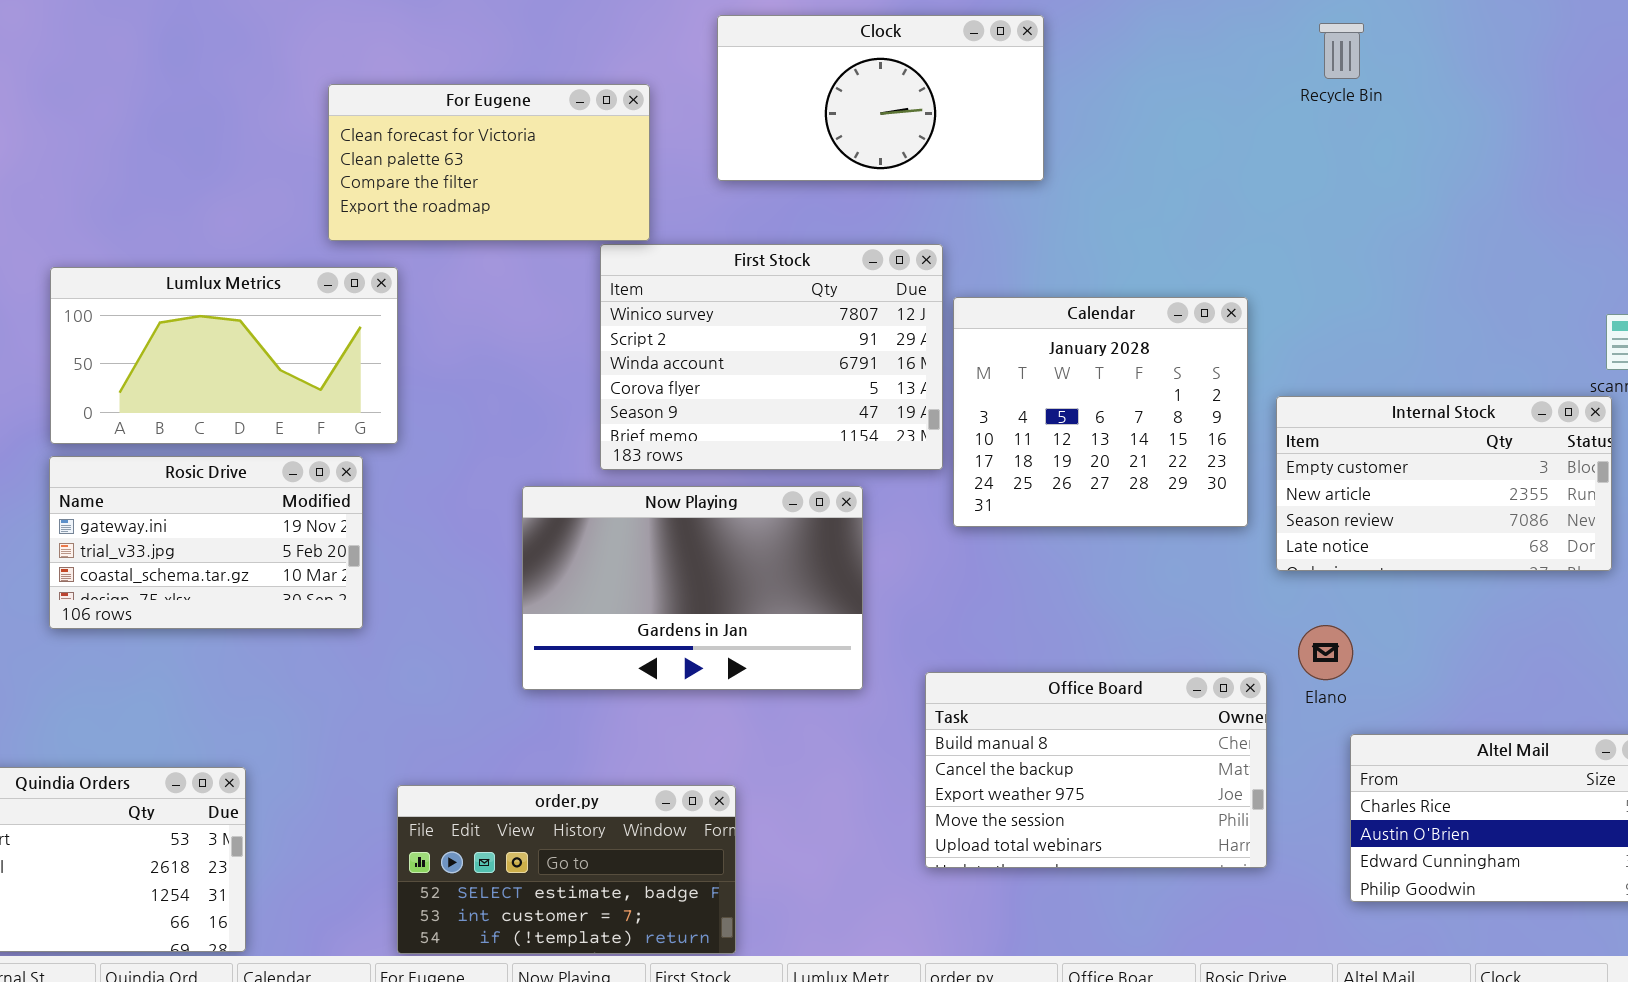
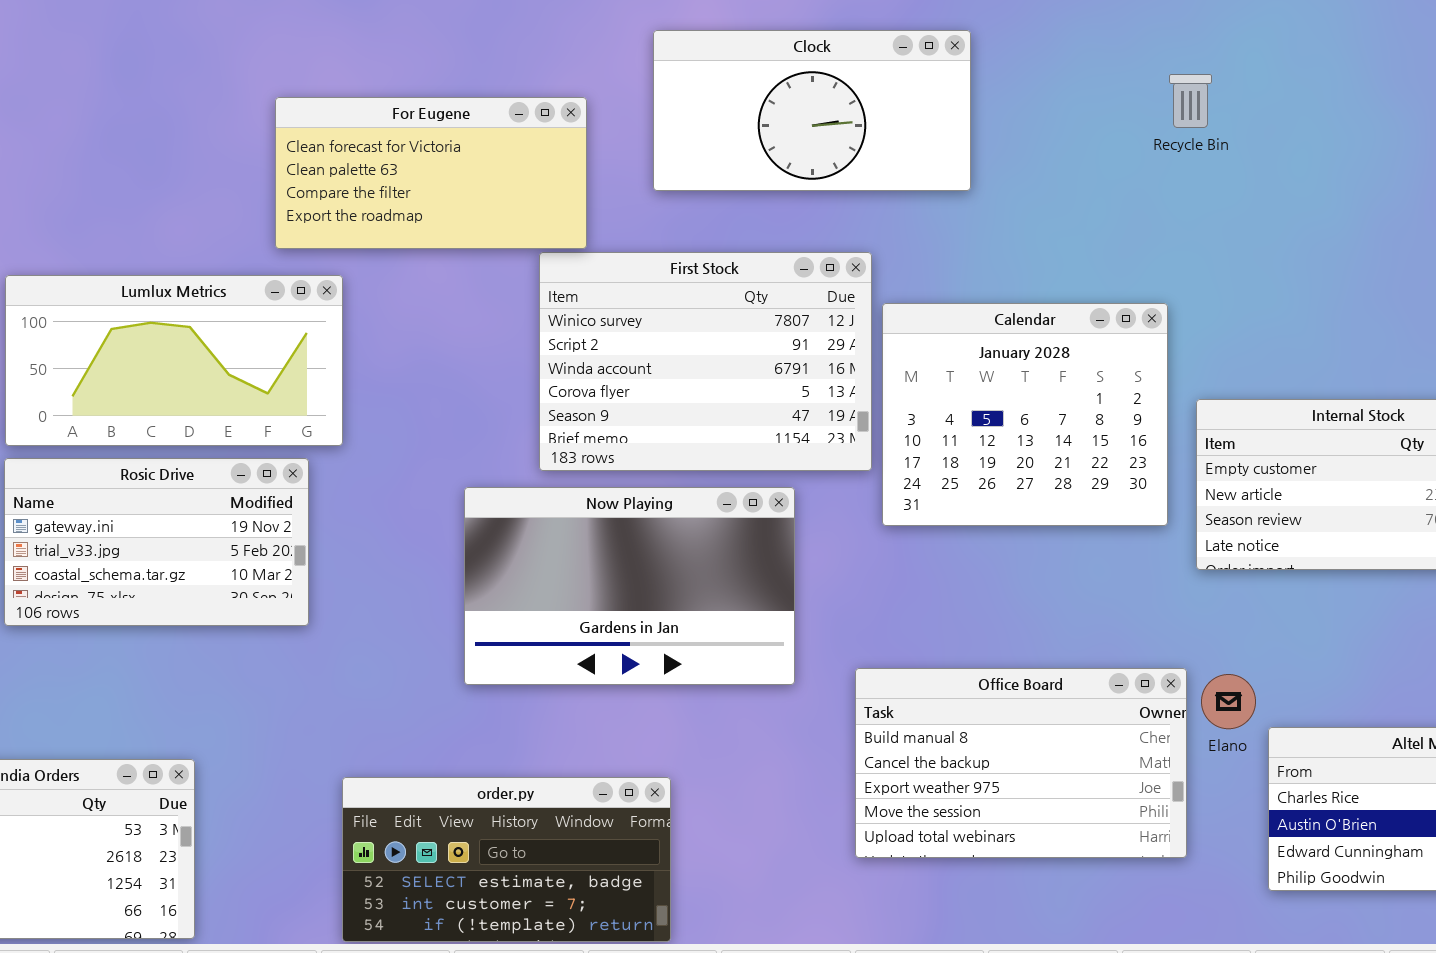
Recycle Bin: [1319,23,1364,79] -> [1169,74,1212,128], moved
Elano: [1298,625,1353,680] -> [1201,674,1256,729], moved

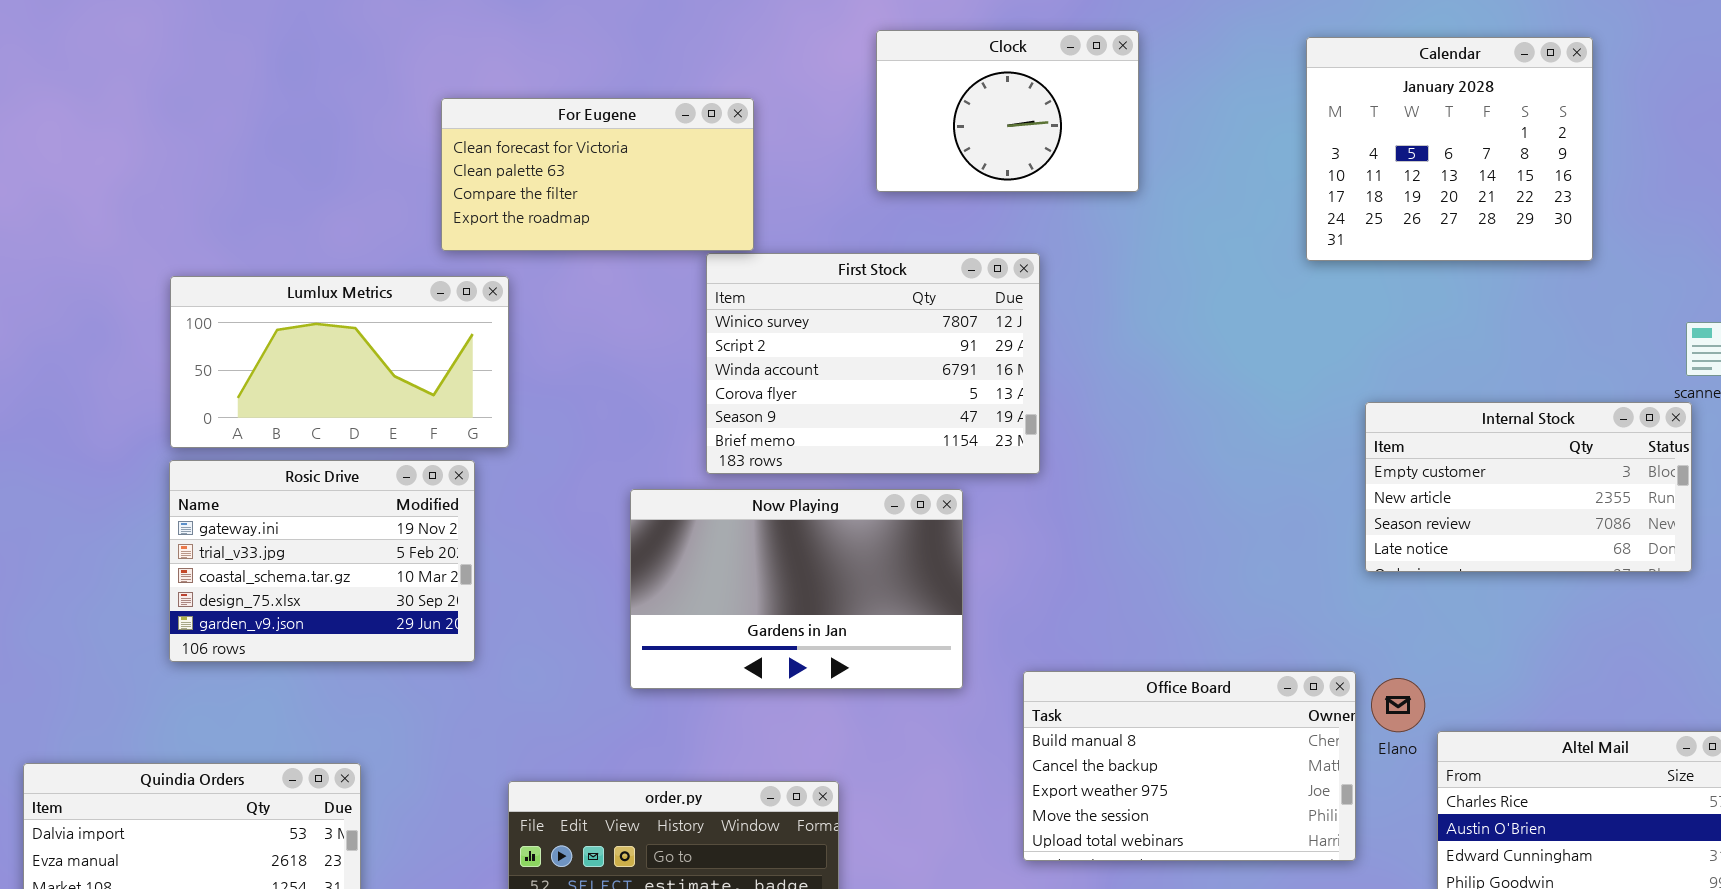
Clock: [653,30,971,191] -> [876,30,1139,192], resized
Calendar: [882,303,1168,526] -> [1306,37,1593,261], moved
Rosic Drive: [4,458,309,626] -> [169,460,475,662], resized

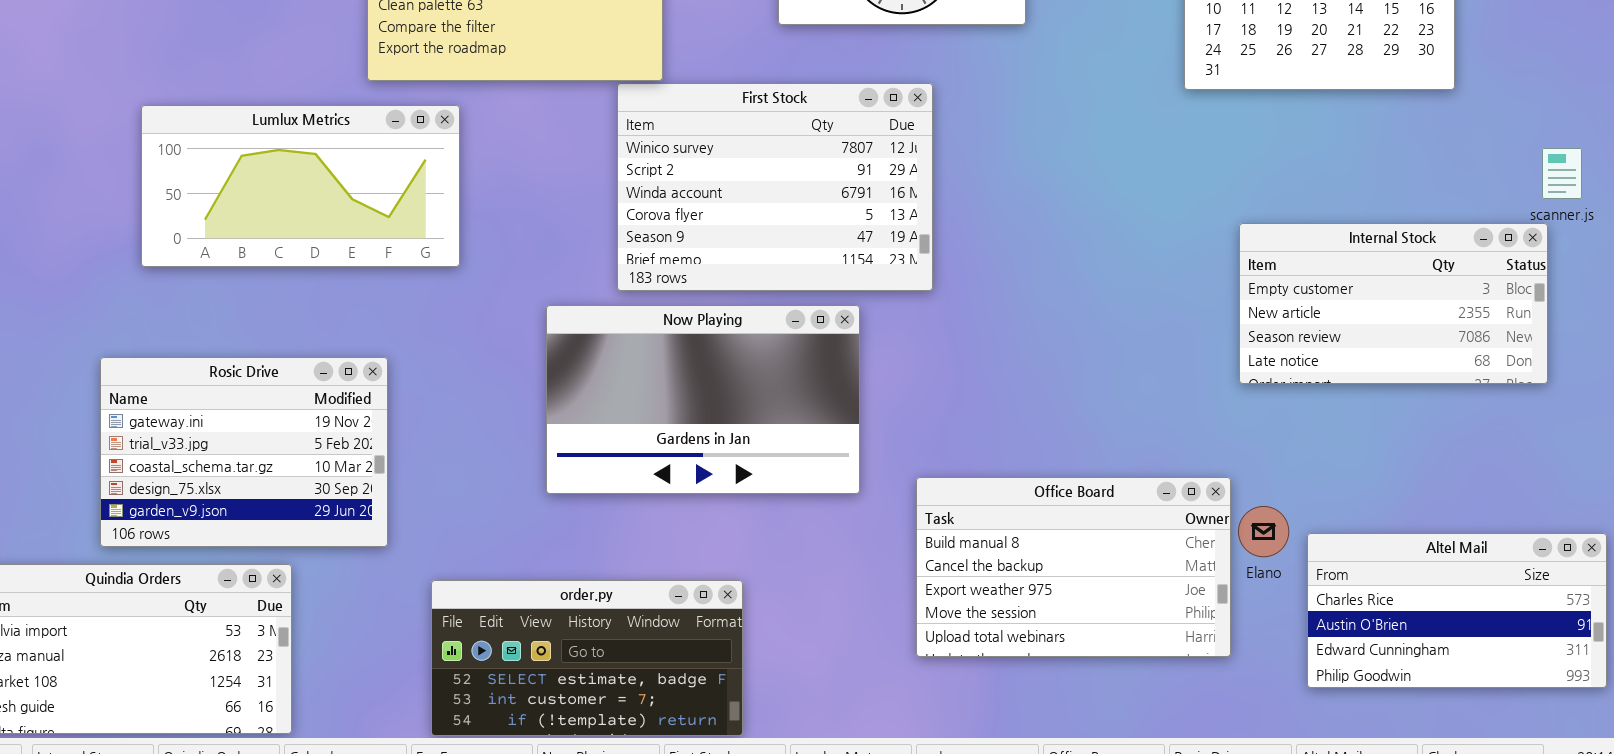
Lumlux Metrics: [170,276,509,448] -> [141,105,460,267], moved
Rosic Drive: [169,460,475,662] -> [100,357,388,547], moved
Elano: [1371,678,1425,732] -> [1238,506,1289,557], moved

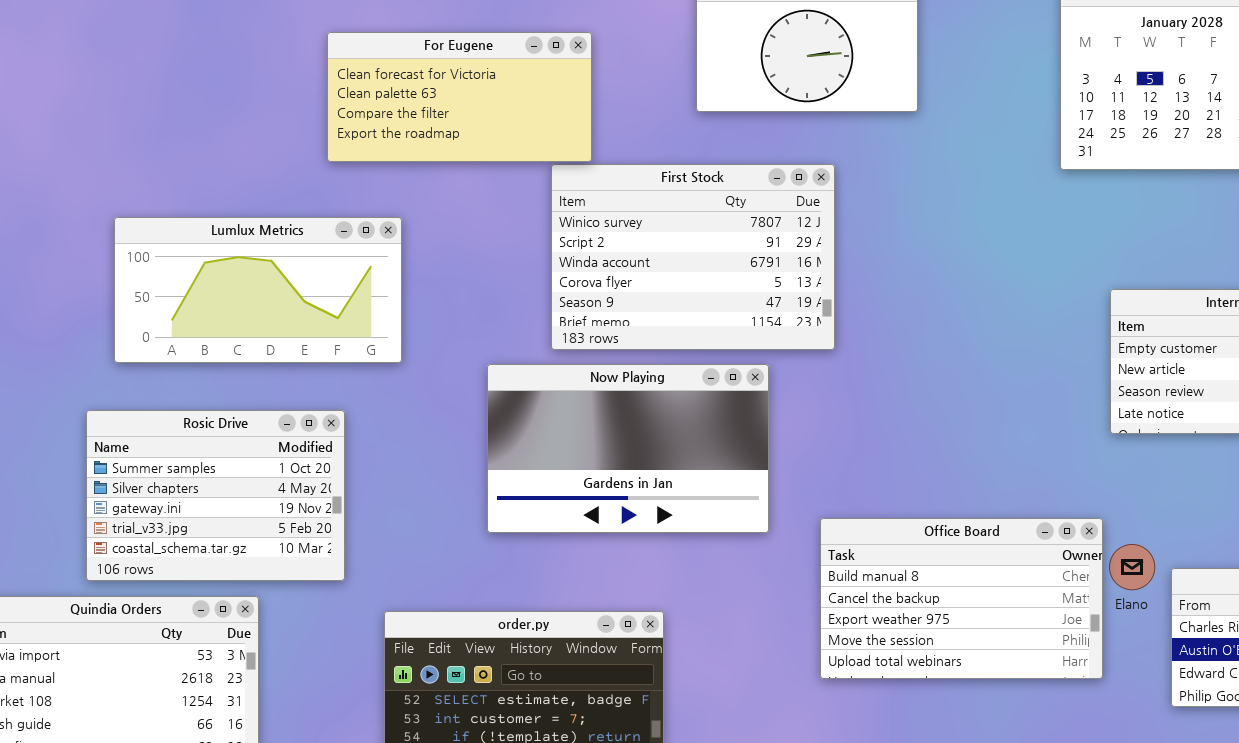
Lumlux Metrics: [141,105,460,267] -> [114,217,402,363], moved
Rosic Drive: [100,357,388,547] -> [86,410,345,581], scrolled up 2 rows

